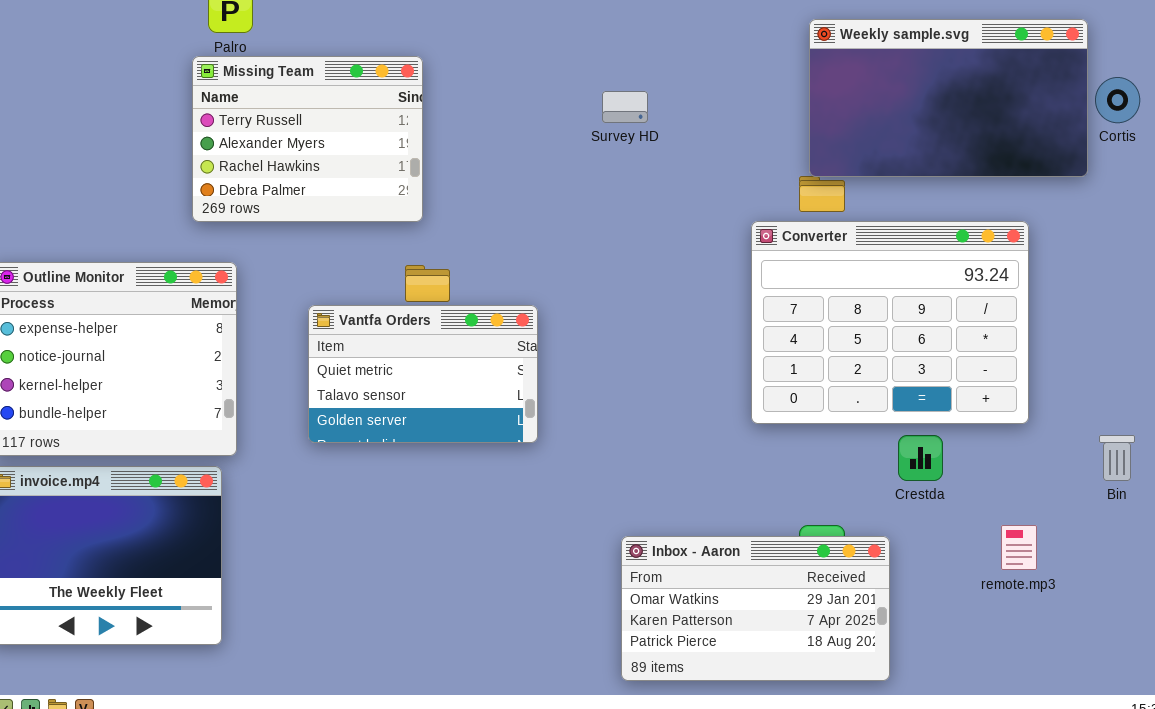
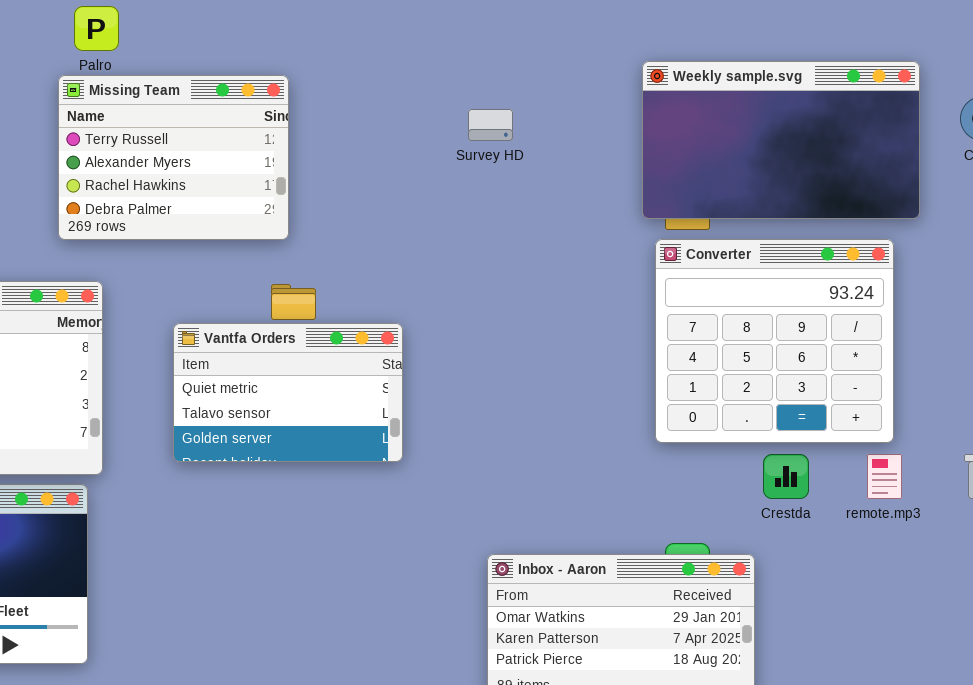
Weekly sample.svg: [809,19,1088,177] -> [642,61,920,219], moved
Converter: [751,221,1029,424] -> [655,239,894,443], resized
remote.mp3: [1001,525,1037,570] -> [867,454,902,499], moved

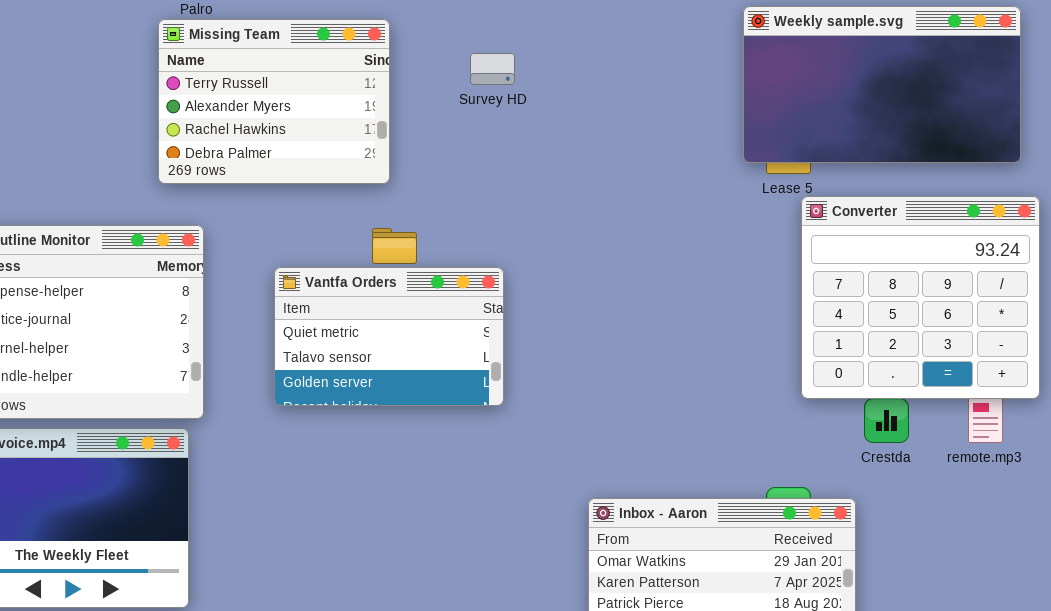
Survey HD: [468,109,513,141] -> [470,53,515,85], moved
Converter: [655,239,894,443] -> [801,196,1040,399], moved

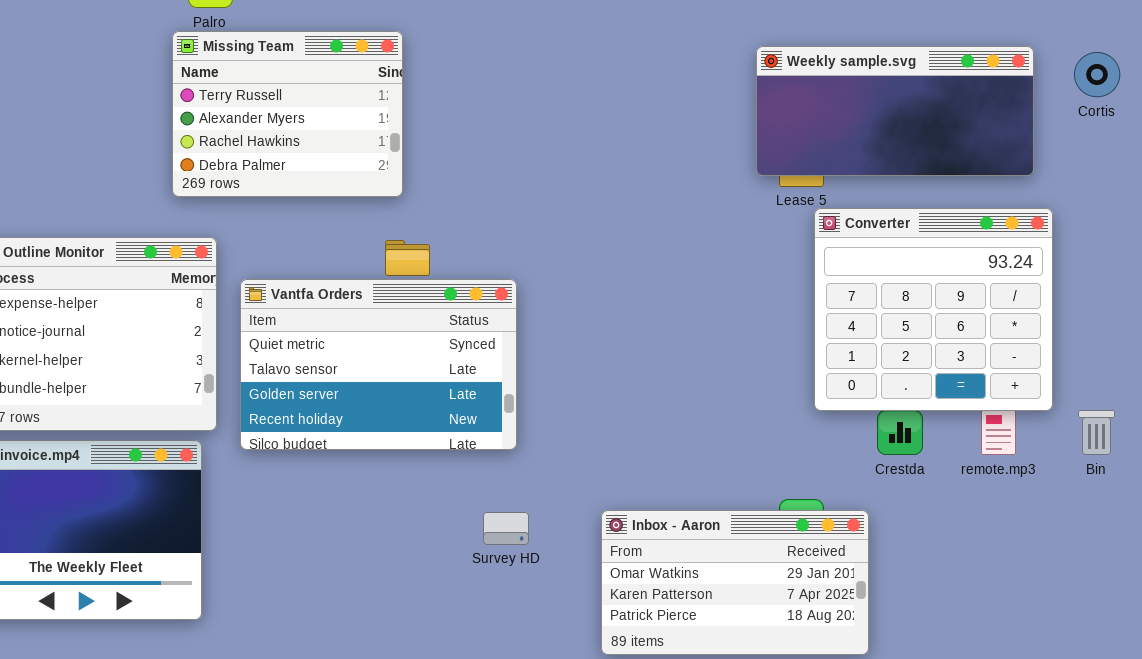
Weekly sample.svg: [743,6,1021,163] -> [756,46,1034,176], resized
Survey HD: [470,53,515,85] -> [483,512,529,545], moved
Vantfa Orders: [274,267,504,406] -> [240,279,517,450], resized

